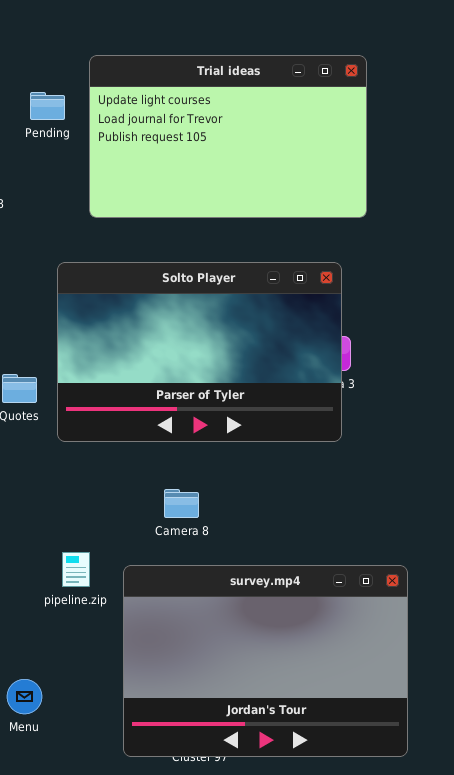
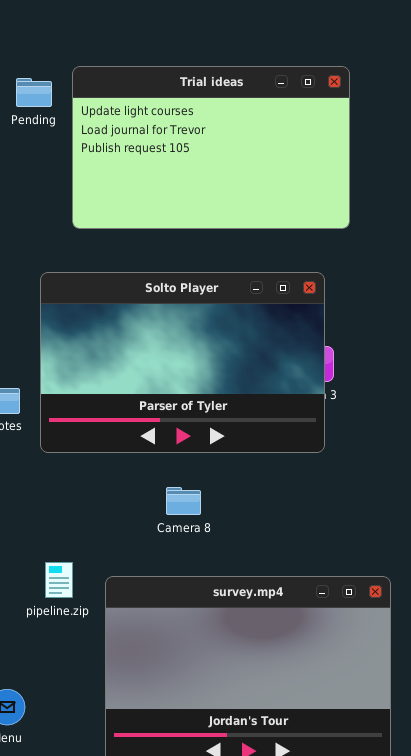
Pending: [30,92,65,120] -> [16,78,52,107], moved
Camera 8: [164,489,199,518] -> [166,487,201,515], moved

